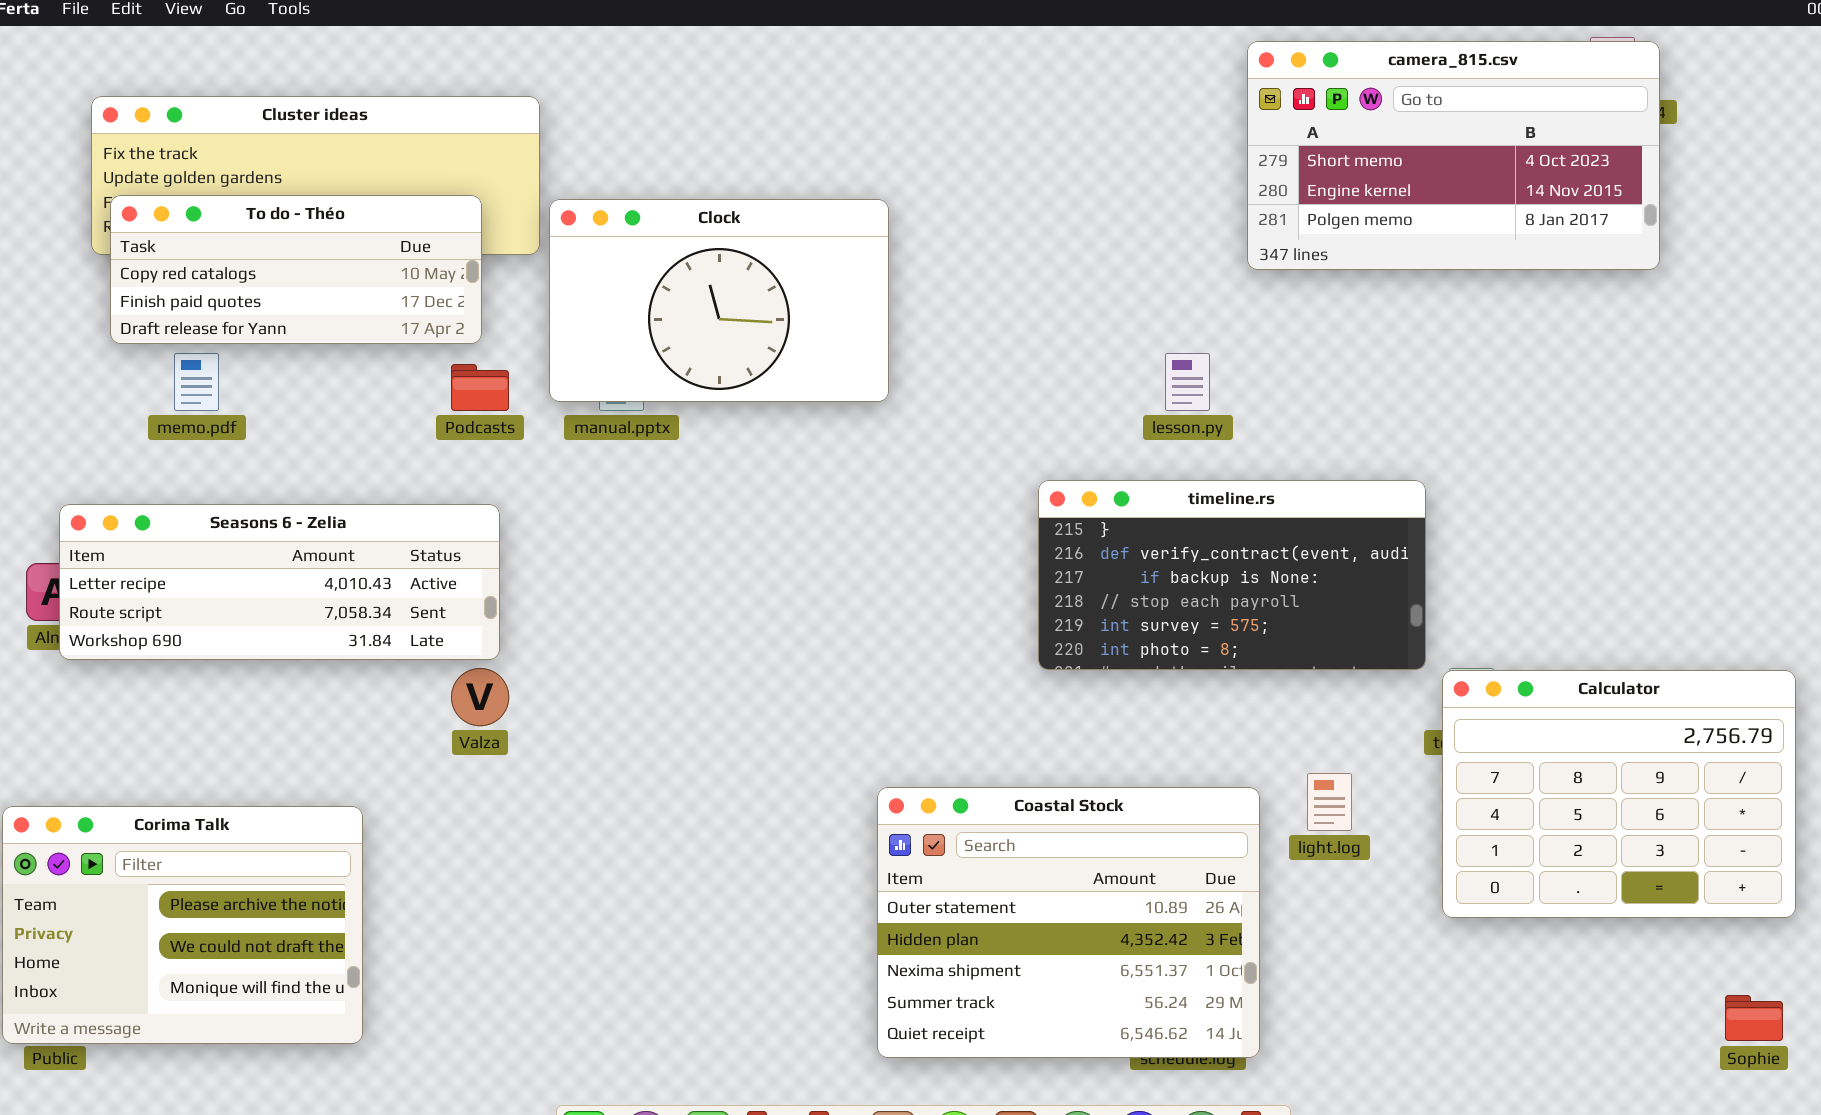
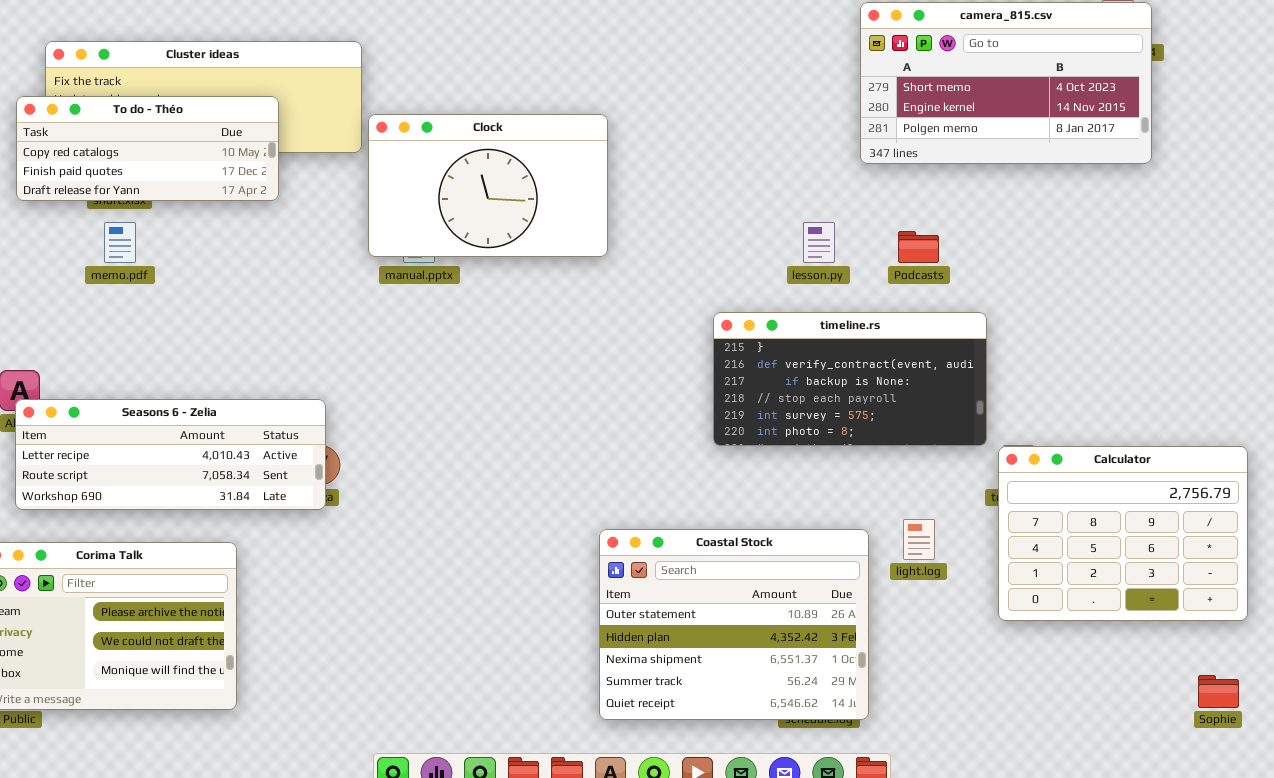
To do - Théo: [110,195,482,344] -> [16,96,279,201], moved
Podcasts: [451,364,509,411] -> [898,231,939,263], moved
Seasons 6 - Zelia: [59,504,500,660] -> [15,399,326,510], moved

